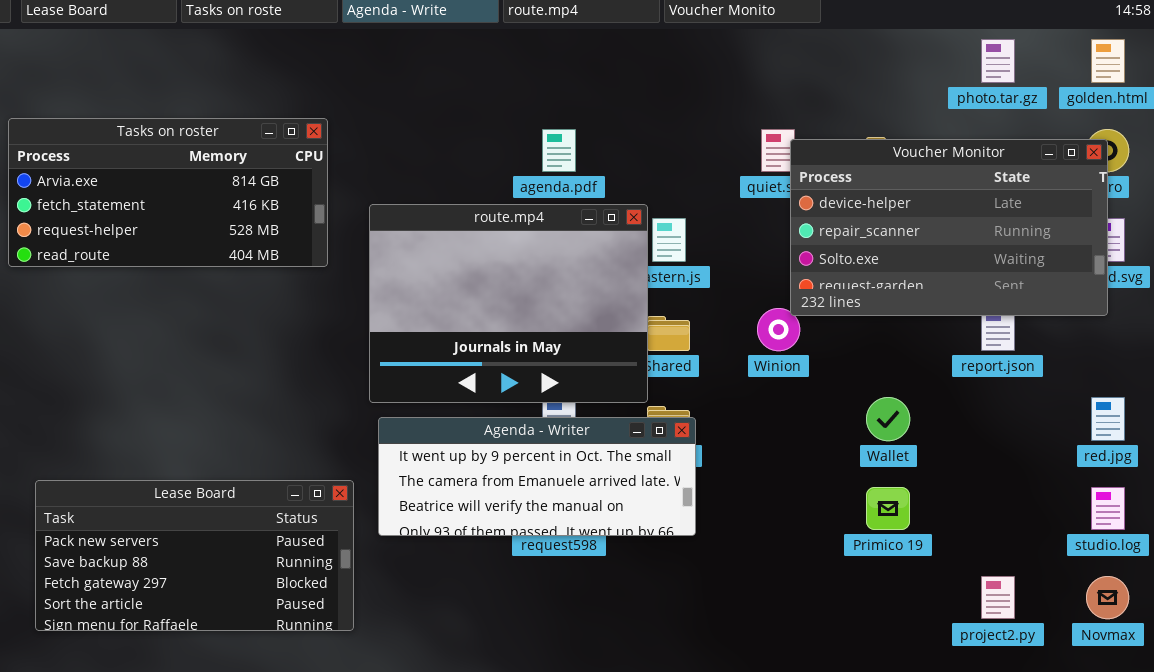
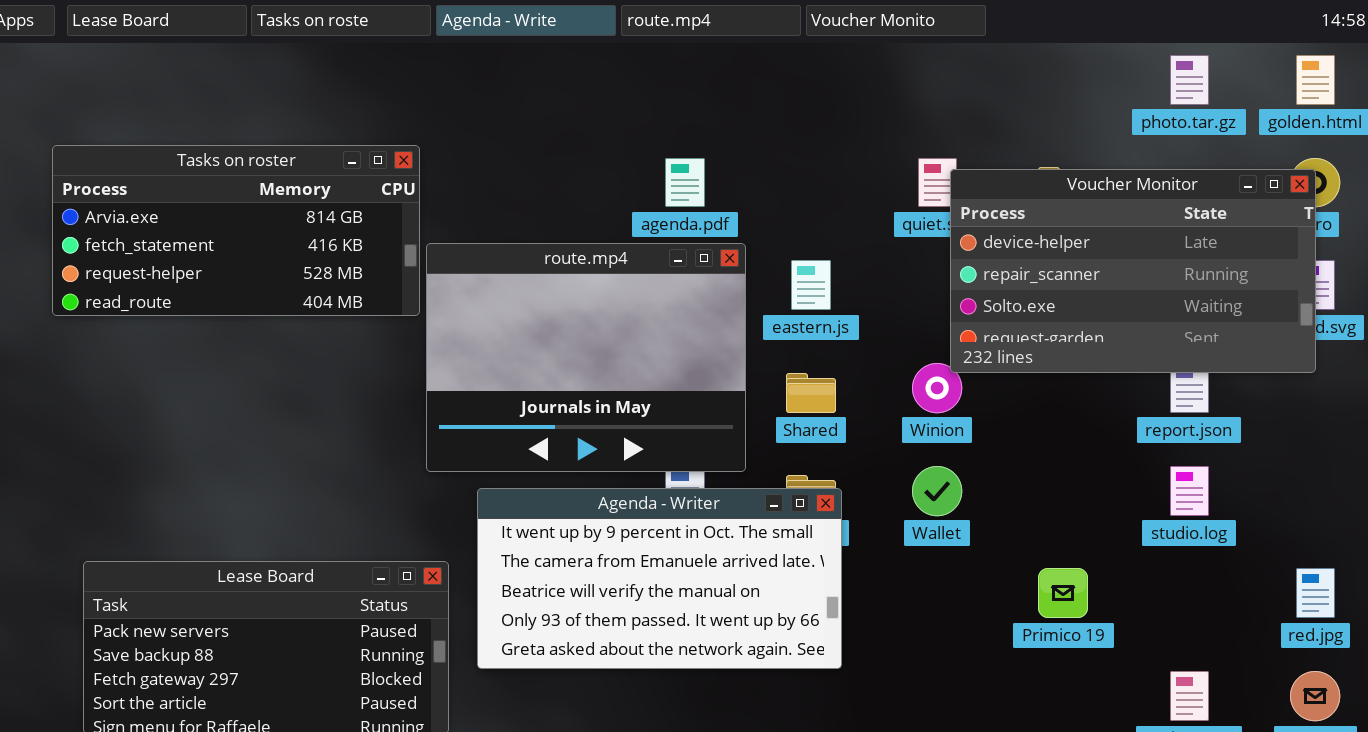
route.mp4: [369,204,648,403] -> [426,243,746,472], moved
Wallet: [866,397,910,441] -> [912,466,962,516], moved
red.jpg: [1091,397,1125,441] -> [1296,568,1335,618], moved
Agenda - Writer: [378,417,696,536] -> [477,488,842,669], resized
studio.log: [1091,487,1125,530] -> [1170,466,1209,516], moved

